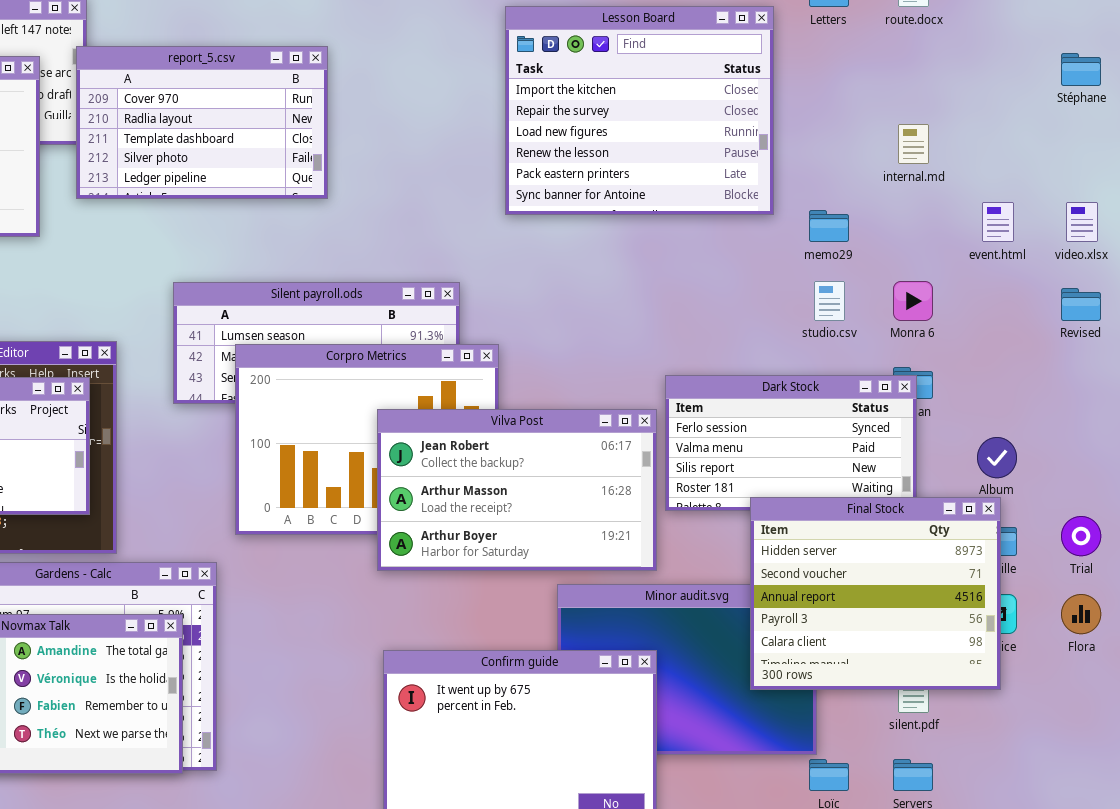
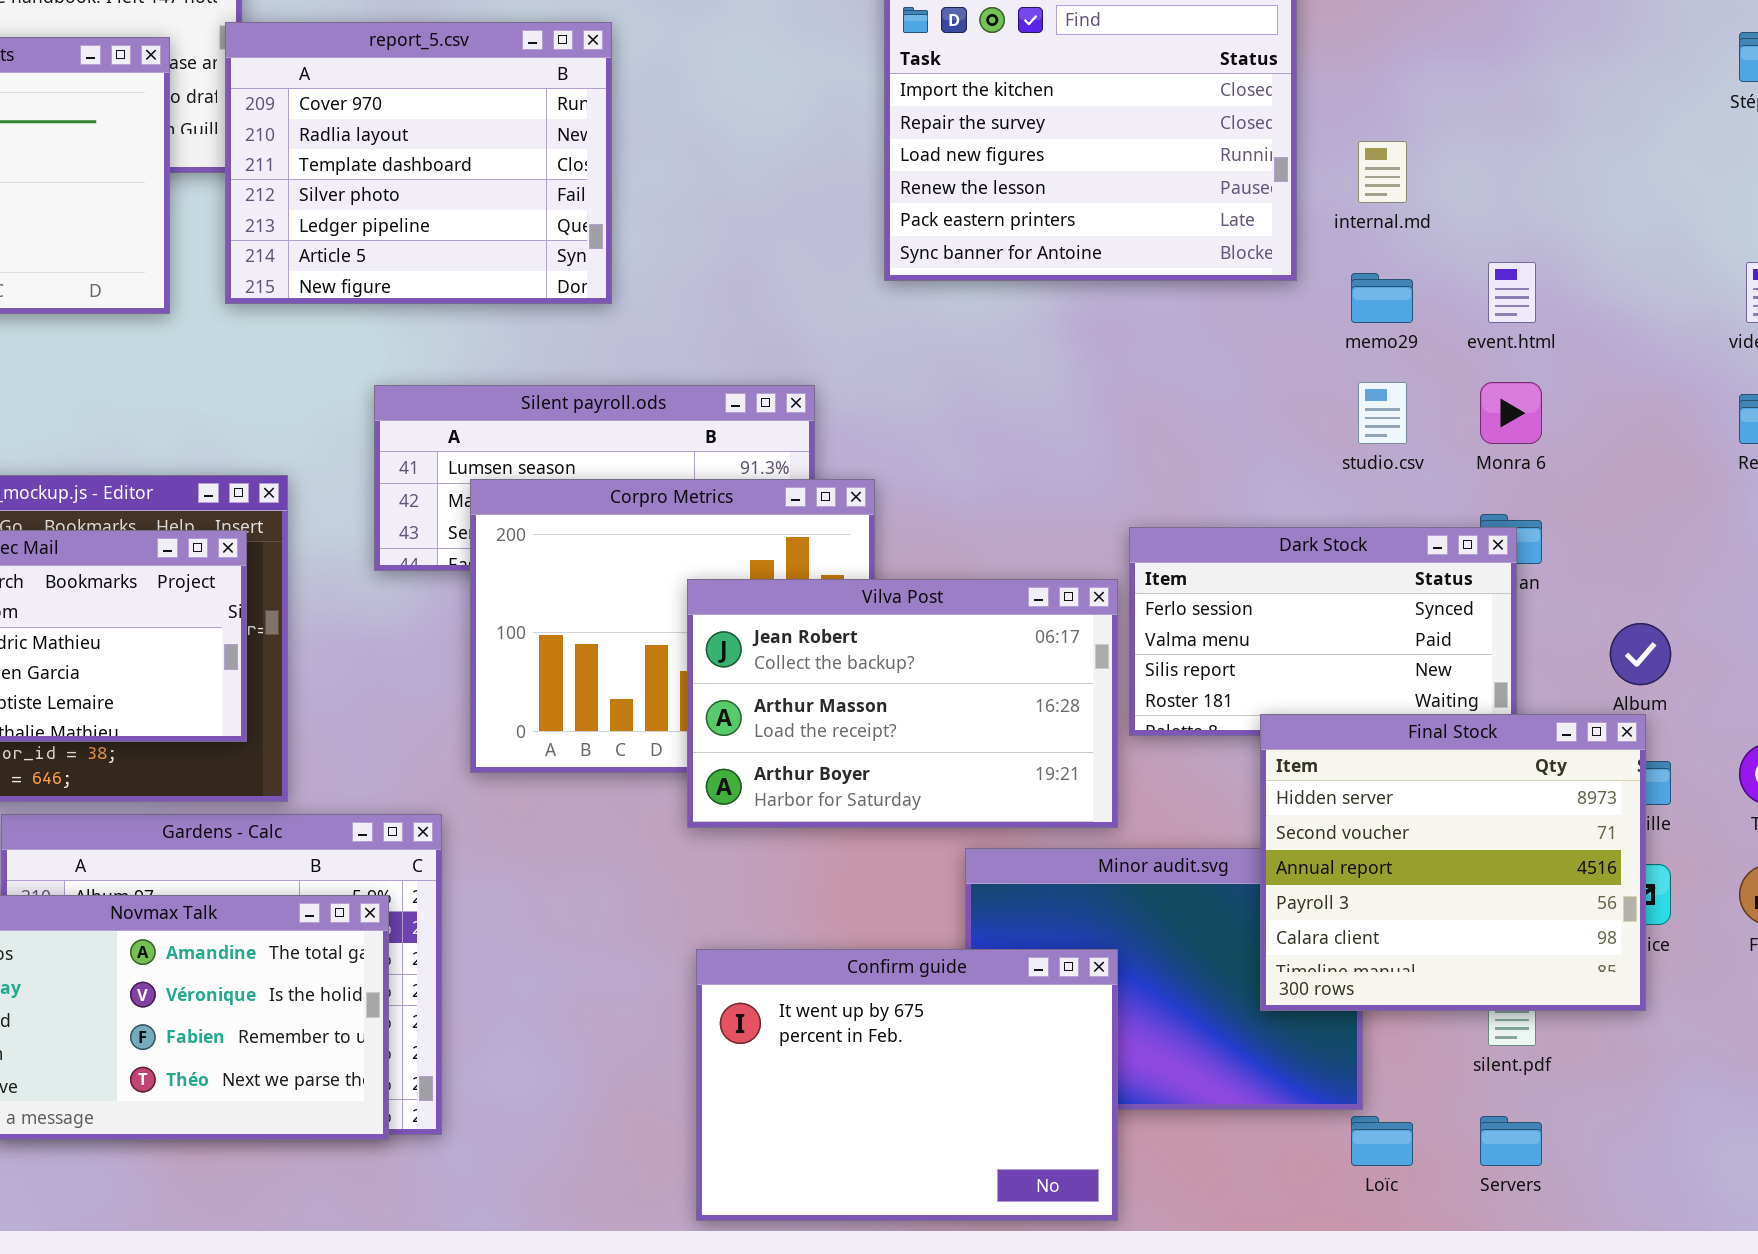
report_5.csv: [76,46,328,199] -> [225,22,612,304], resized
internal.md: [898,124,929,164] -> [1358,141,1407,203], moved
event.html: [982,202,1014,242] -> [1488,262,1536,323], moved

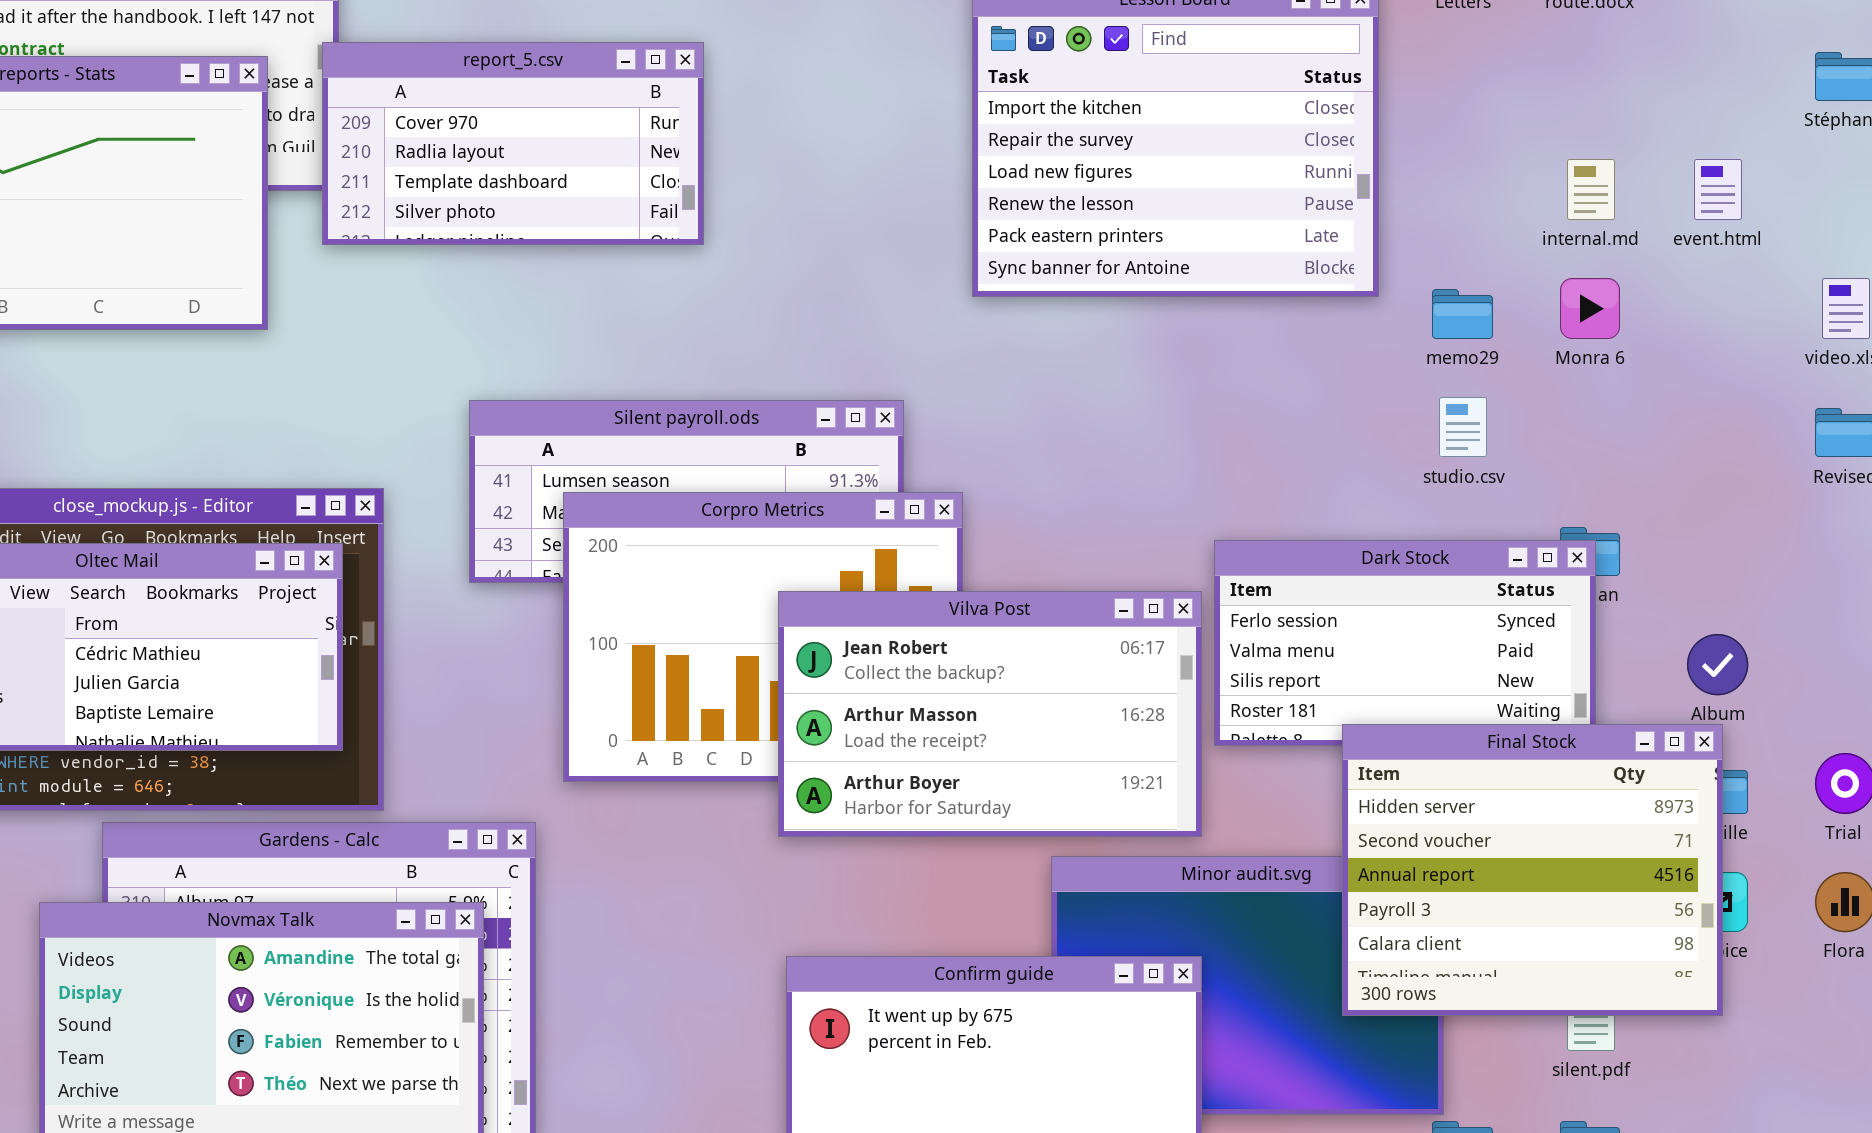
report_5.csv: [225,22,612,304] -> [322,42,704,245], resized
internal.md: [1358,141,1407,203] -> [1567,159,1615,220], moved
event.html: [1488,262,1536,323] -> [1694,159,1742,220], moved
Monra 6: [1480,382,1542,444] -> [1560,278,1620,339], moved

